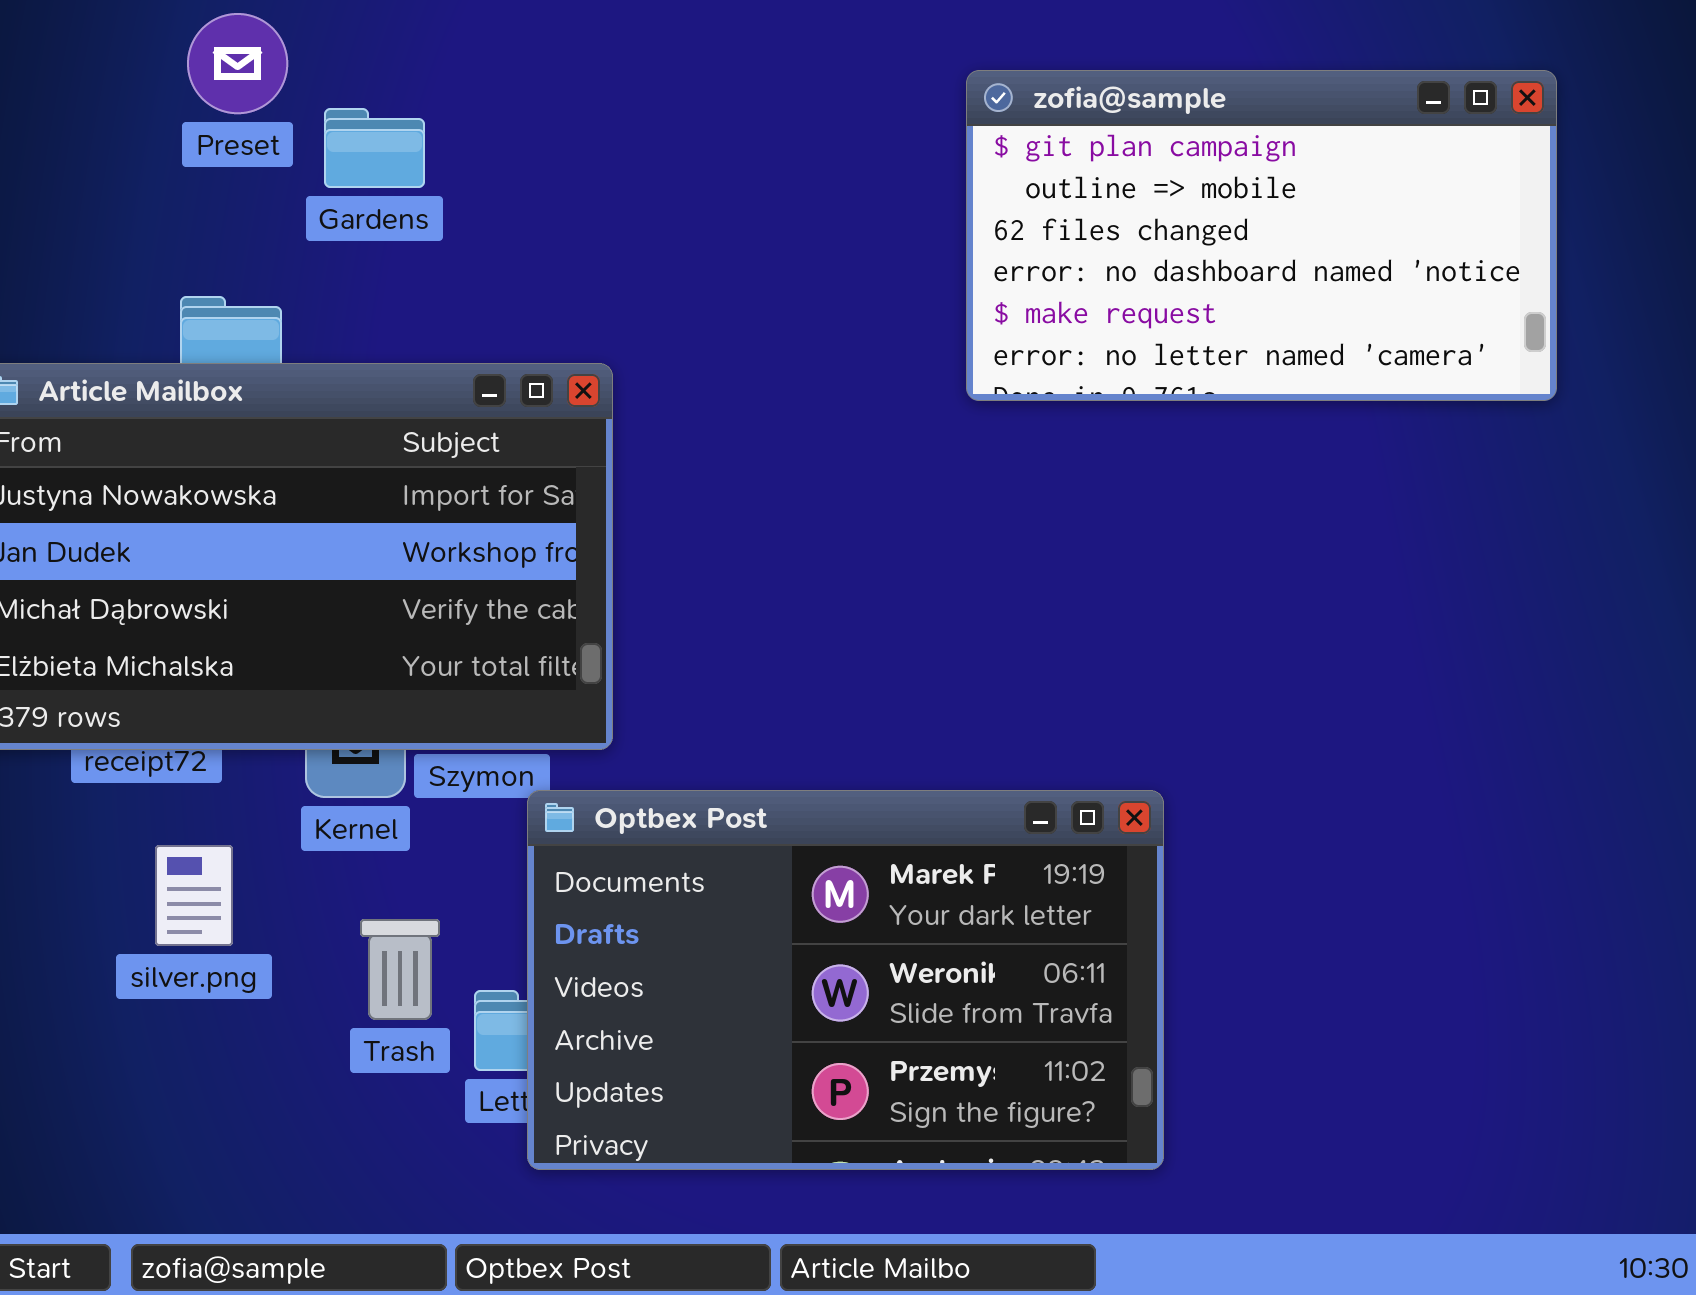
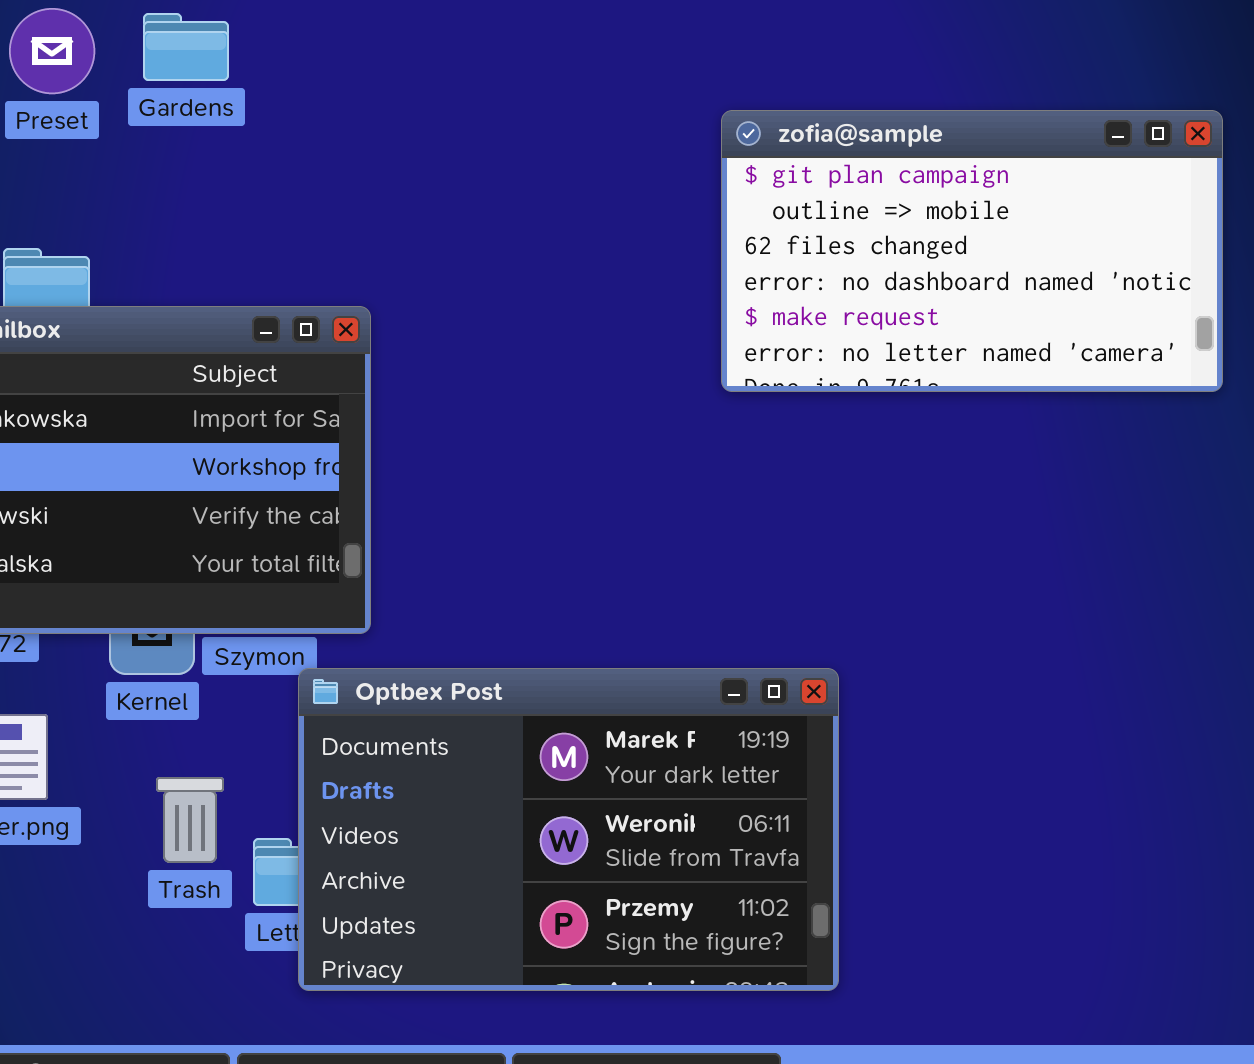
zofia@sample: [966,70,1557,401] -> [721,110,1223,392], moved
Gardens: [324,108,425,188] -> [143,13,229,81], moved

